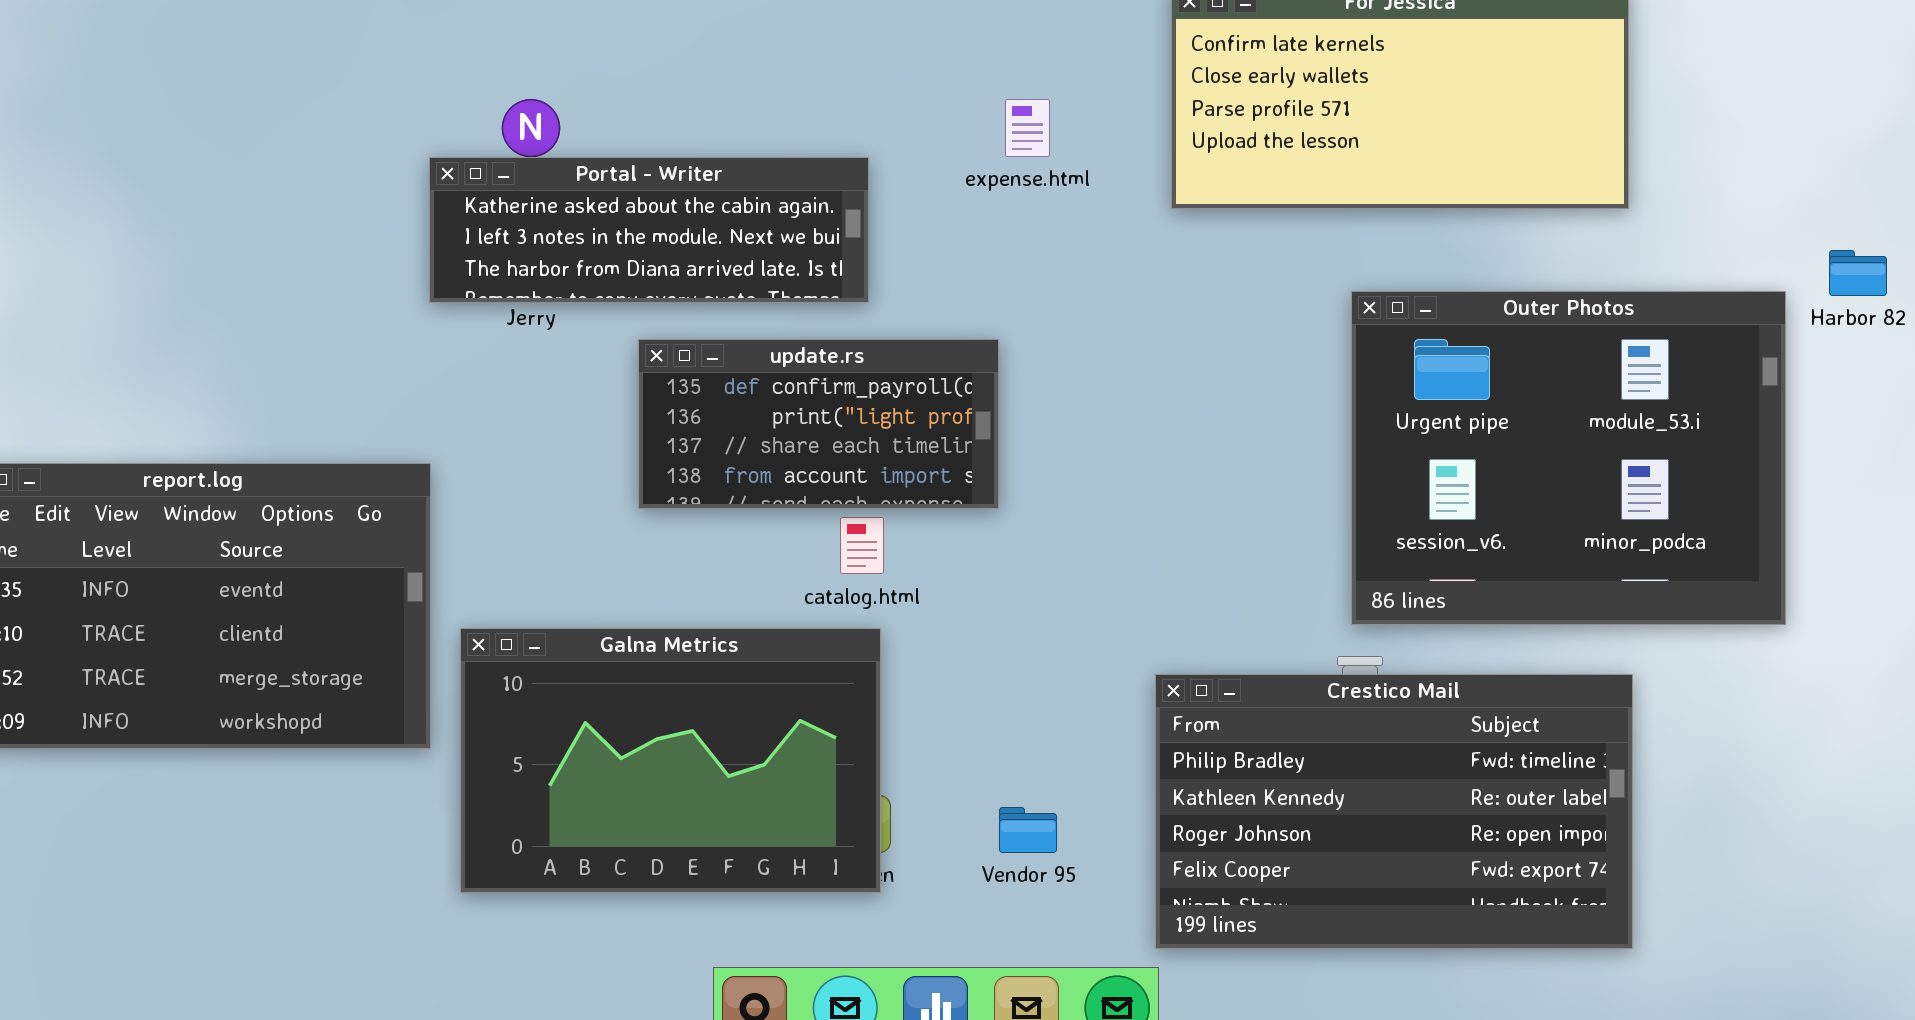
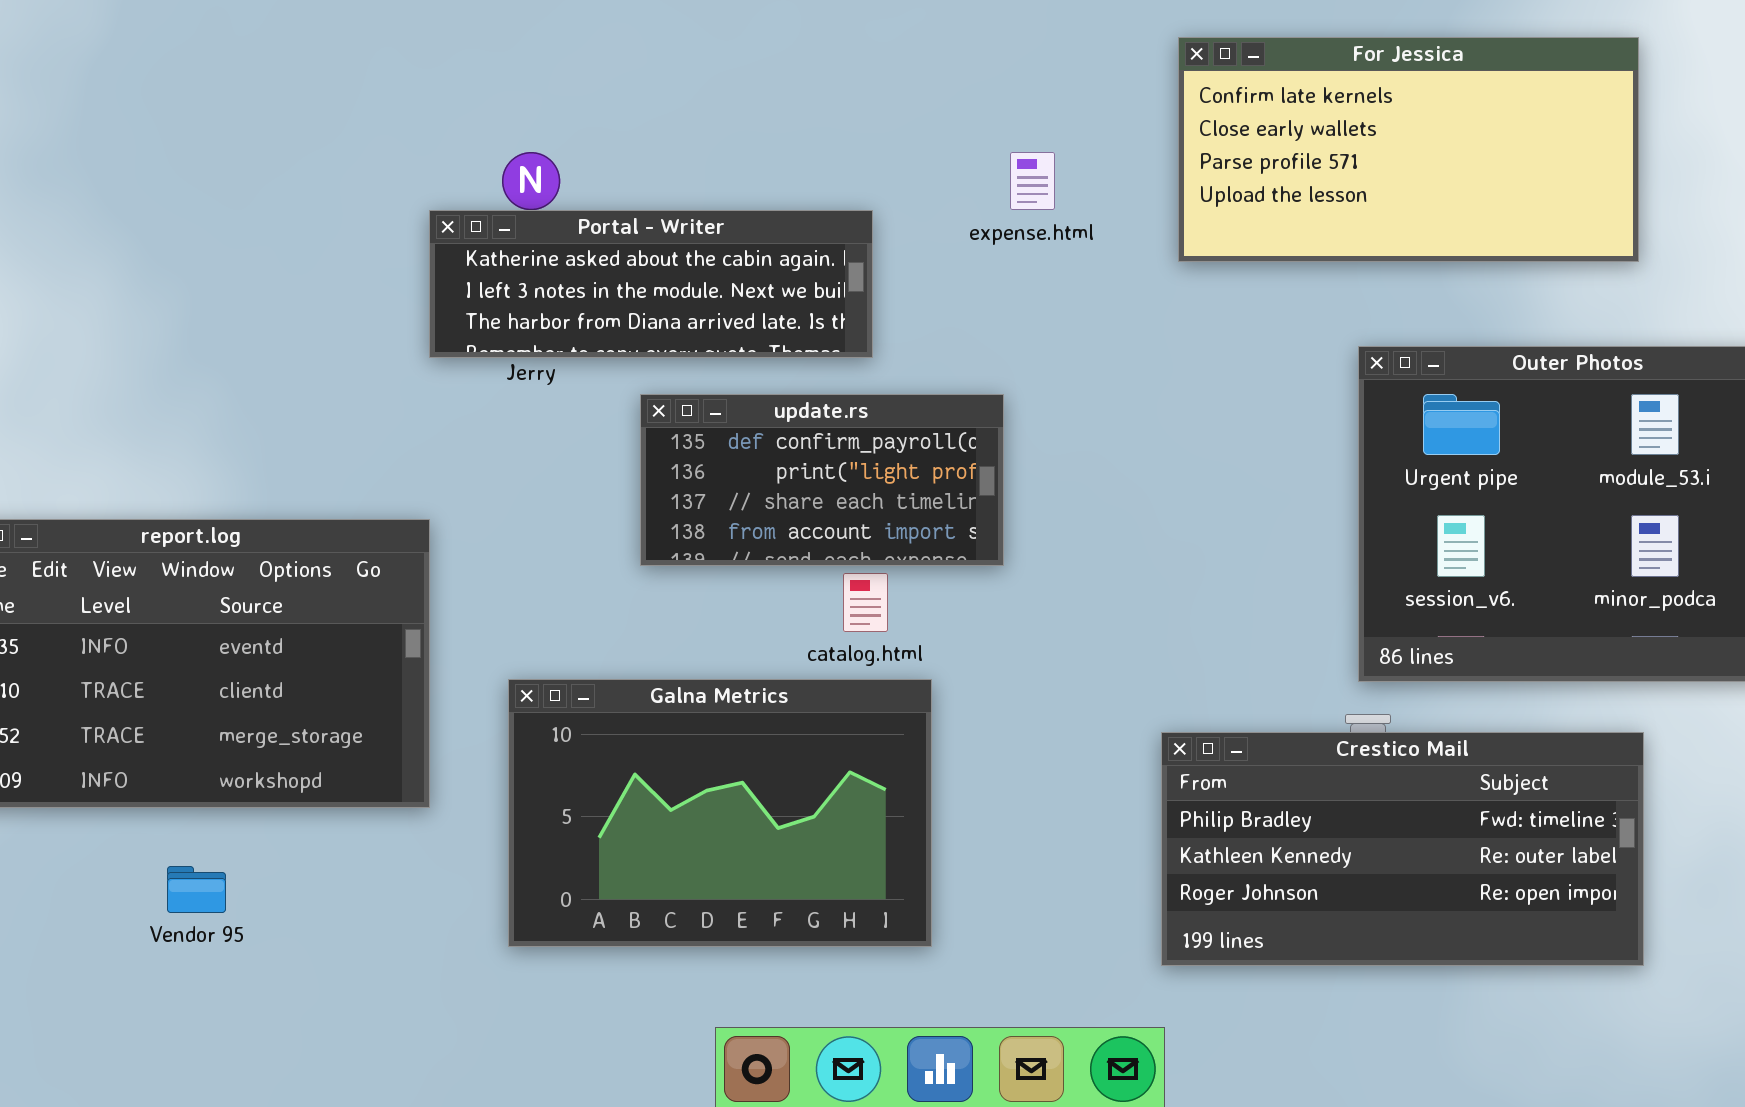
Galna Metrics: [460,628,881,893] -> [508,679,932,947], moved
Crestico Mail: [1155,674,1633,949] -> [1161,732,1644,966], resized
Vendor 95: [999,807,1057,853] -> [167,866,226,913], moved

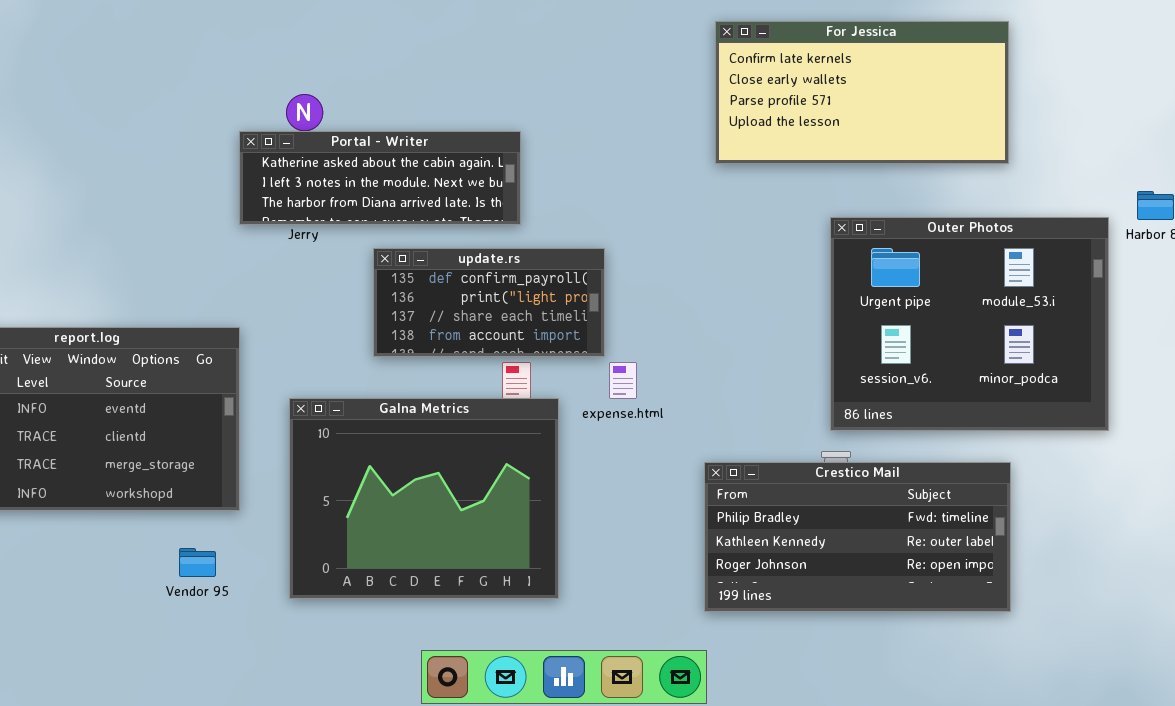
expense.html: [1010,152,1055,210] -> [609,362,637,399], moved
Galna Metrics: [508,679,932,947] -> [289,398,559,599], resized
Vendor 95: [167,866,226,913] -> [179,548,216,577], moved

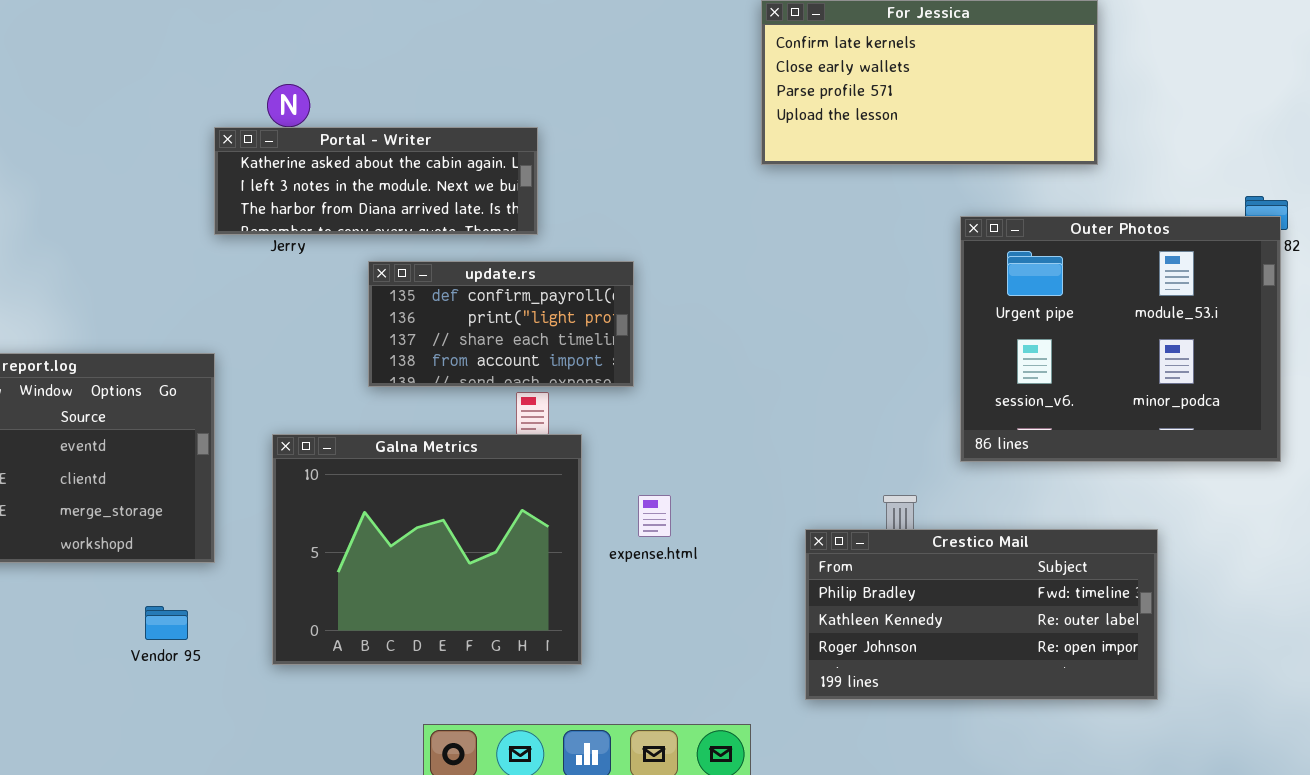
Outer Photos: [830,217,1109,431] -> [960,216,1281,462], moved
expense.html: [609,362,637,399] -> [638,495,671,537], moved
Crestico Mail: [704,462,1011,612] -> [805,529,1158,700], moved

